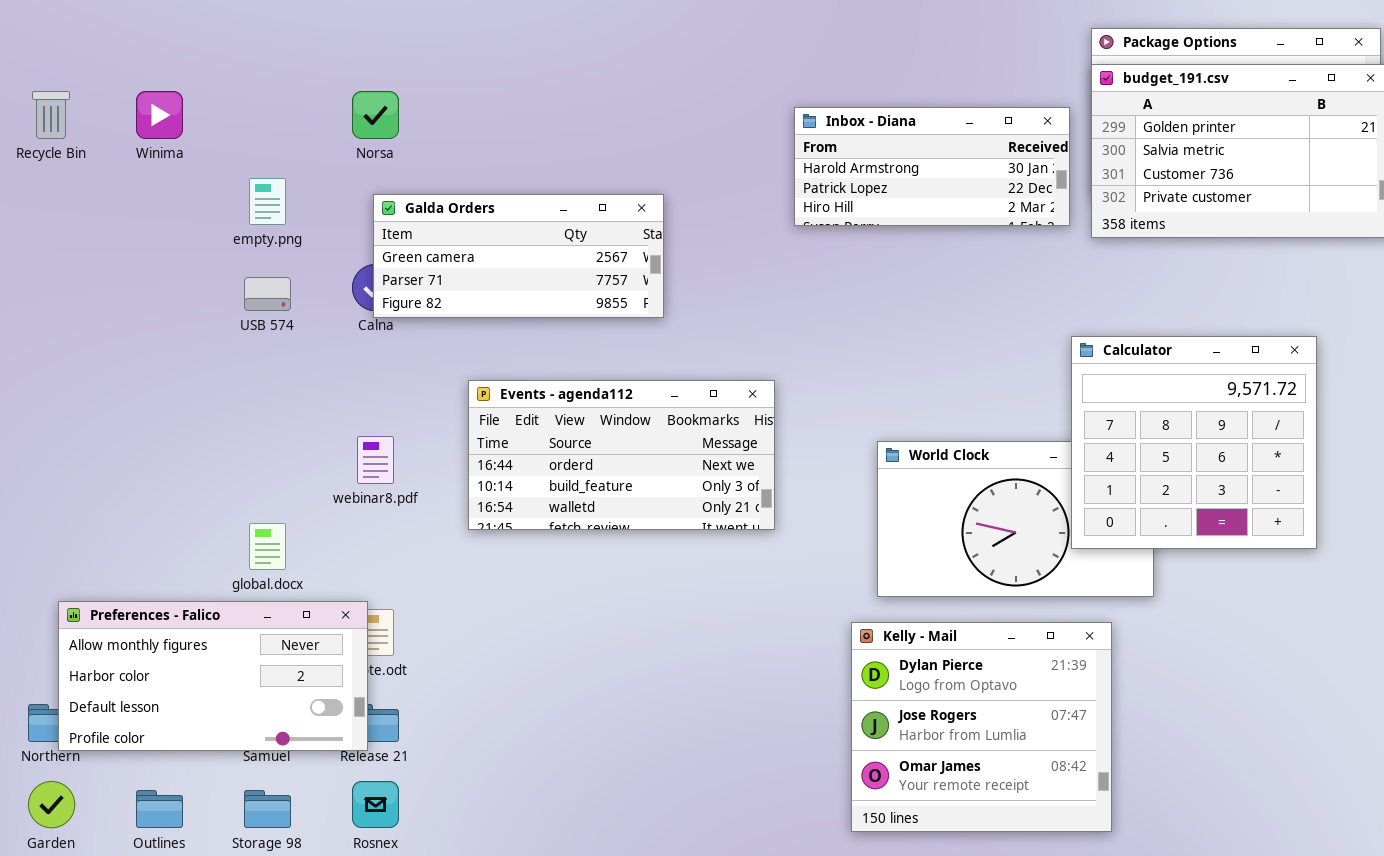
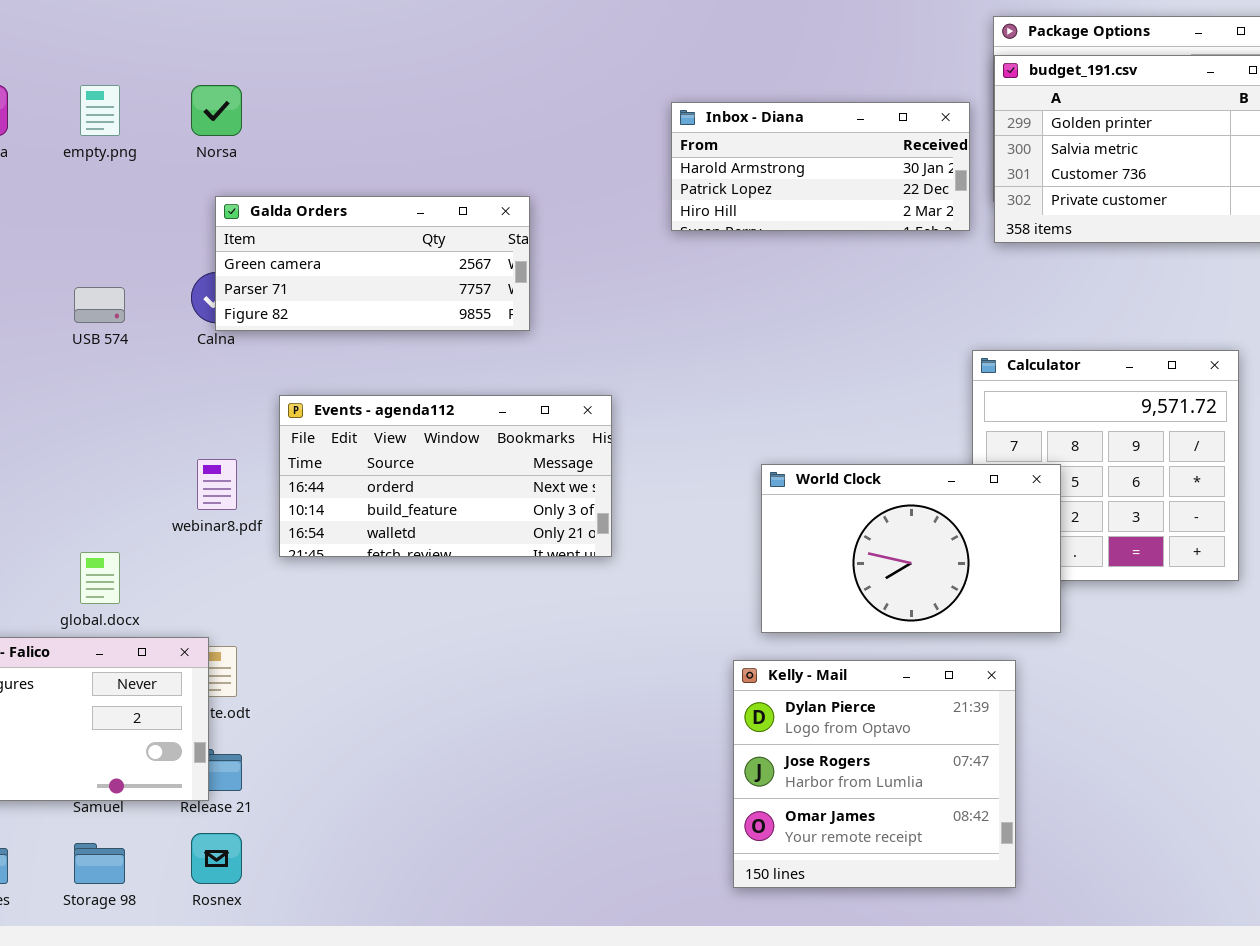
empty.png: [249,178,286,225] -> [80,85,120,136], moved
Events - agenda112: [468,380,775,530] -> [279,395,612,557], moved
World Clock: [877,441,1154,597] -> [761,464,1061,633], raised

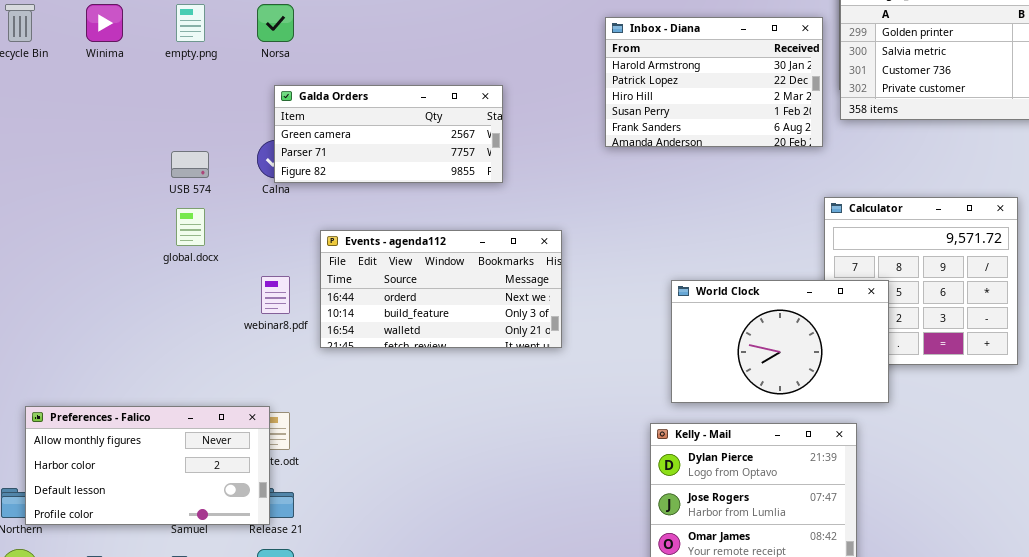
Inbox - Diana: [671,102,970,231] -> [605,17,823,147], resized
global.docx: [80,552,120,604] -> [176,208,205,246], moved

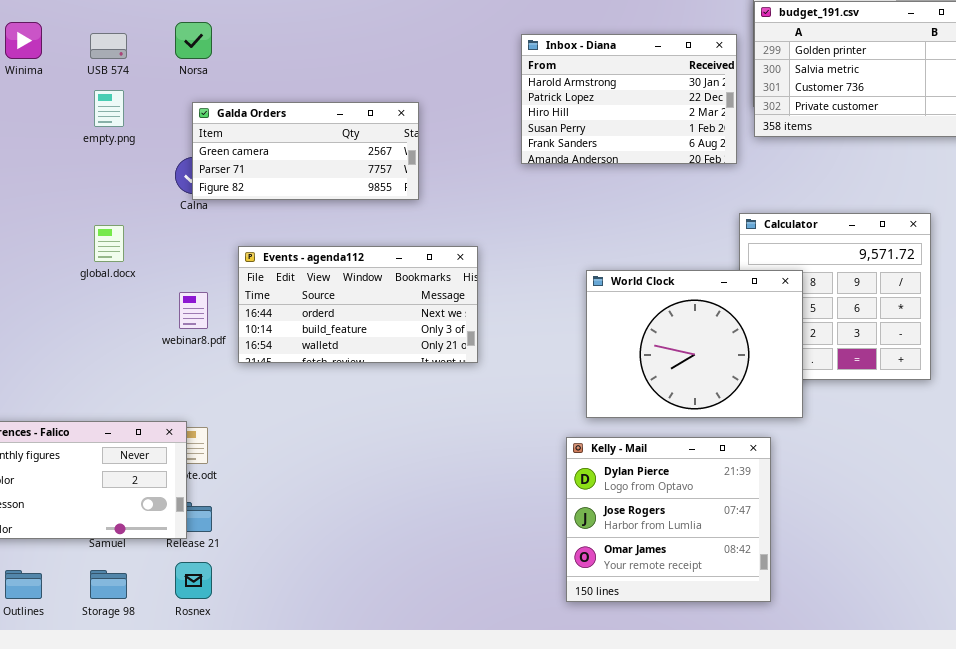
empty.png: [176,4,205,42] -> [94,90,124,127], moved
USB 574: [171,151,209,178] -> [90,33,127,59], moved
World Clock: [671,280,889,403] -> [586,270,803,418], resized

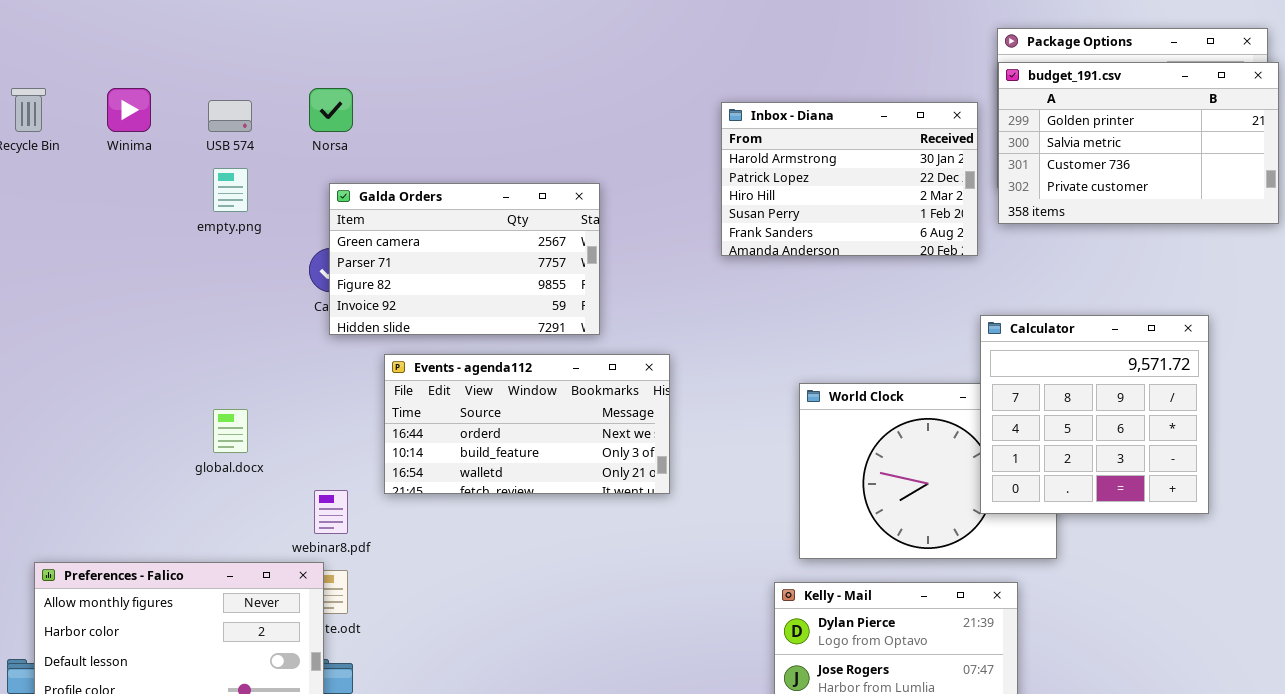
Galda Orders: [192,102,419,200] -> [329,183,600,335], resized
Calculator: [739,213,931,380] -> [980,315,1209,514], raised
global.docx: [94,225,124,262] -> [213,409,248,453], moved
webinar8.pdf: [179,292,208,329] -> [314,490,348,534], moved

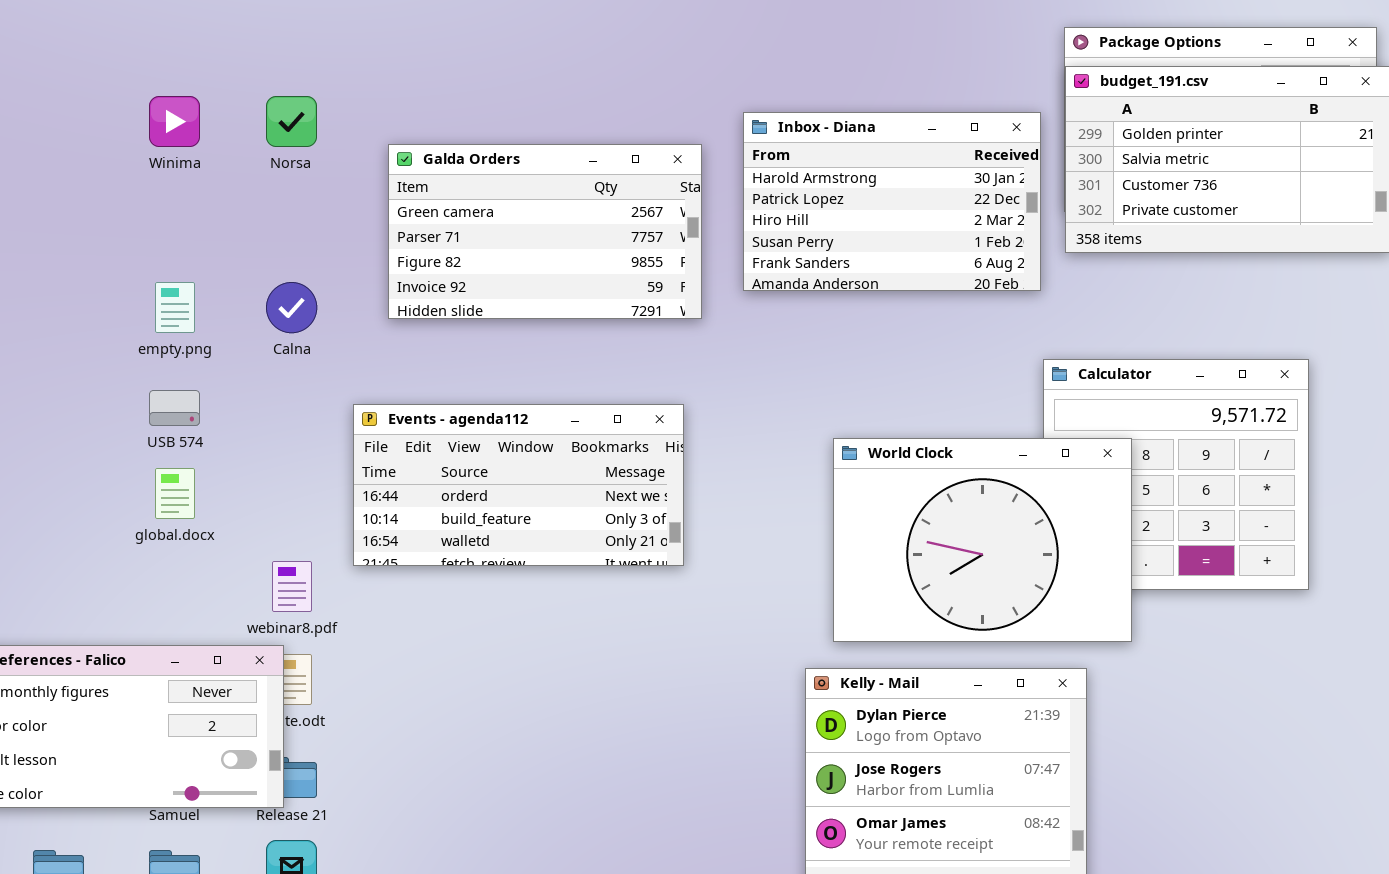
Winima: [107,88,151,132] -> [149,96,200,147], moved
USB 574: [208,100,252,132] -> [149,390,200,426], moved
empty.png: [213,168,248,212] -> [155,282,195,333], moved
Galda Orders: [329,183,600,335] -> [388,144,702,319], moved
World Clock: [799,383,1057,559] -> [833,438,1132,642], raised

